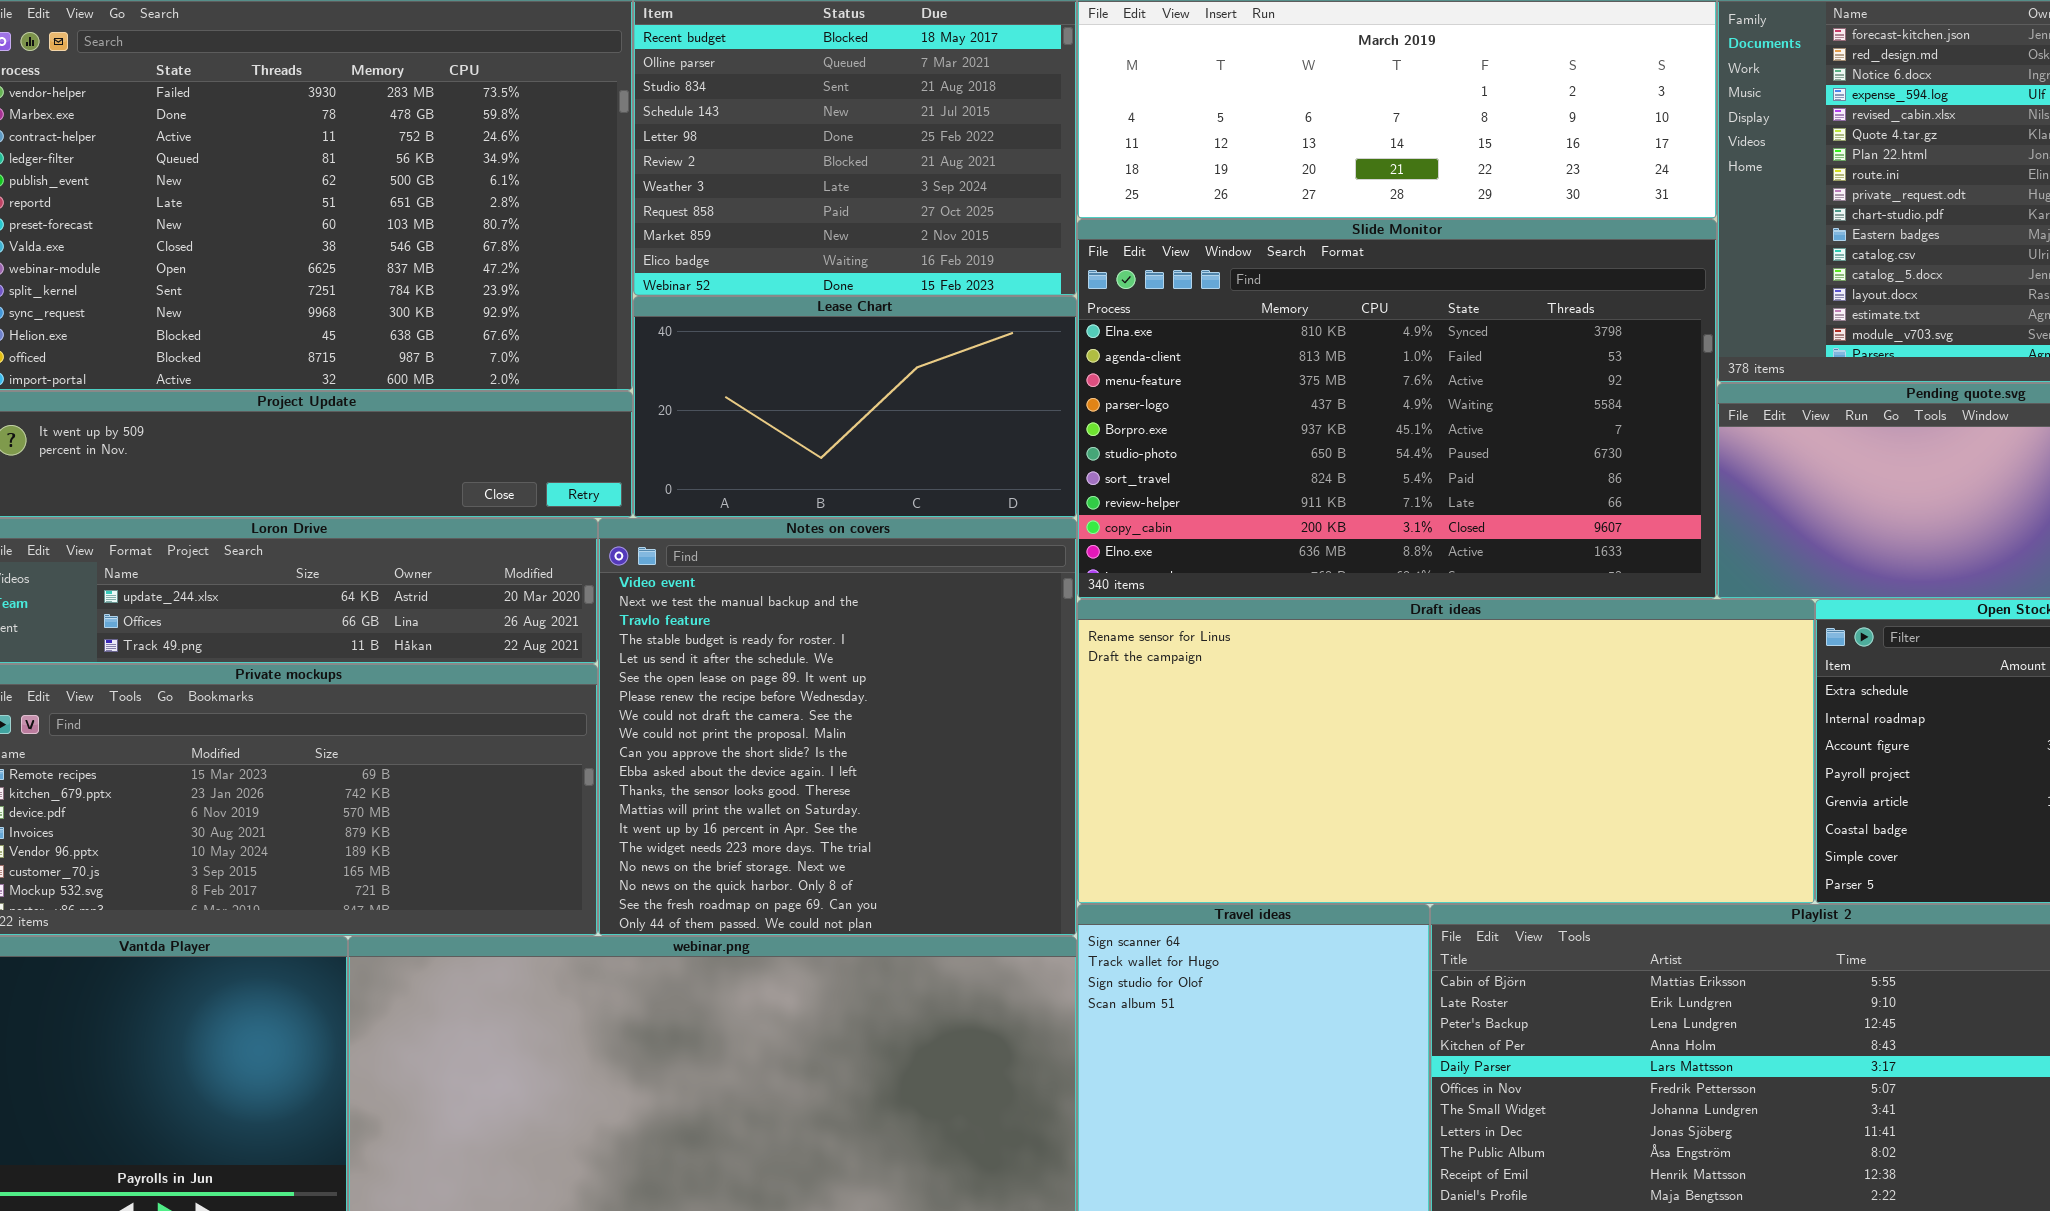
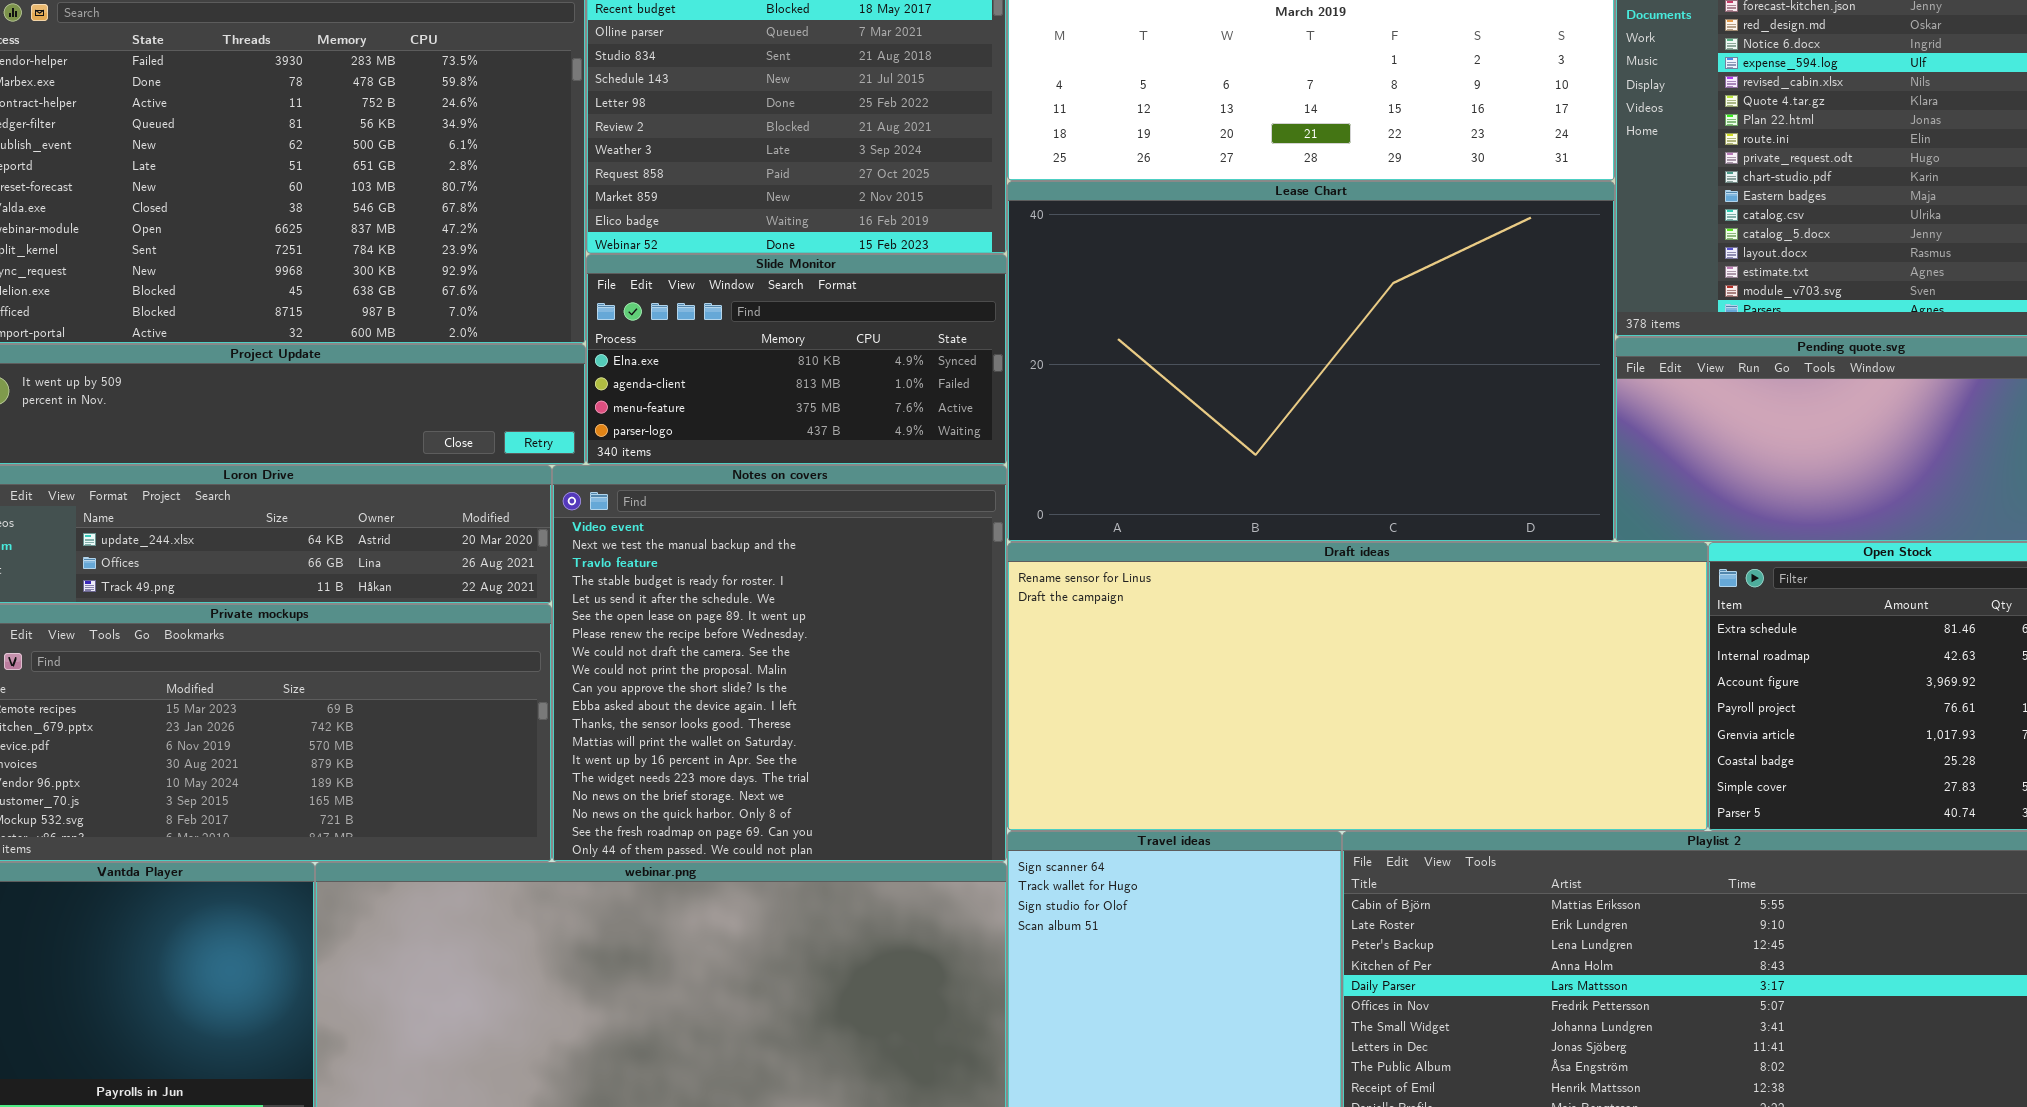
Slide Monitor: [1077,219,1717,599] -> [586,254,1007,465], moved, resized
Lease Chart: [633,296,1077,518] -> [1007,181,1615,542], moved, resized

